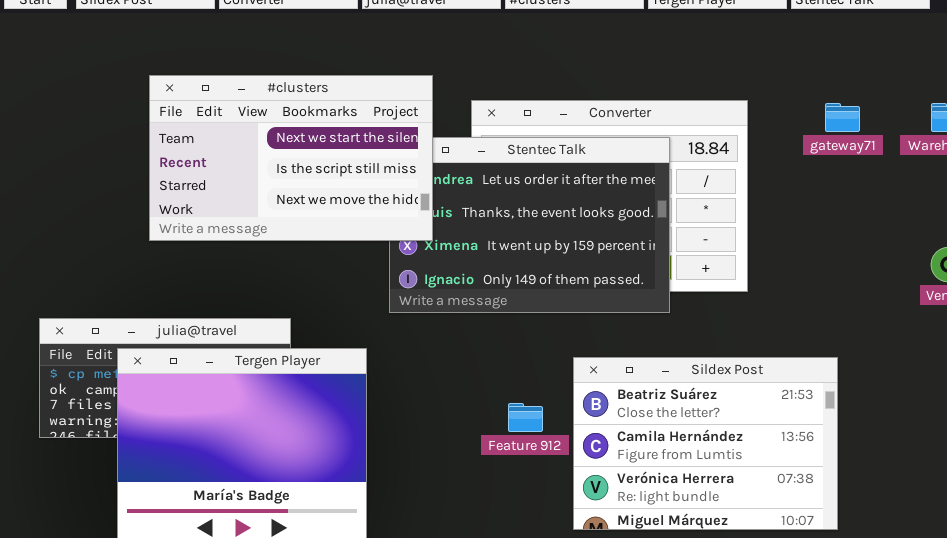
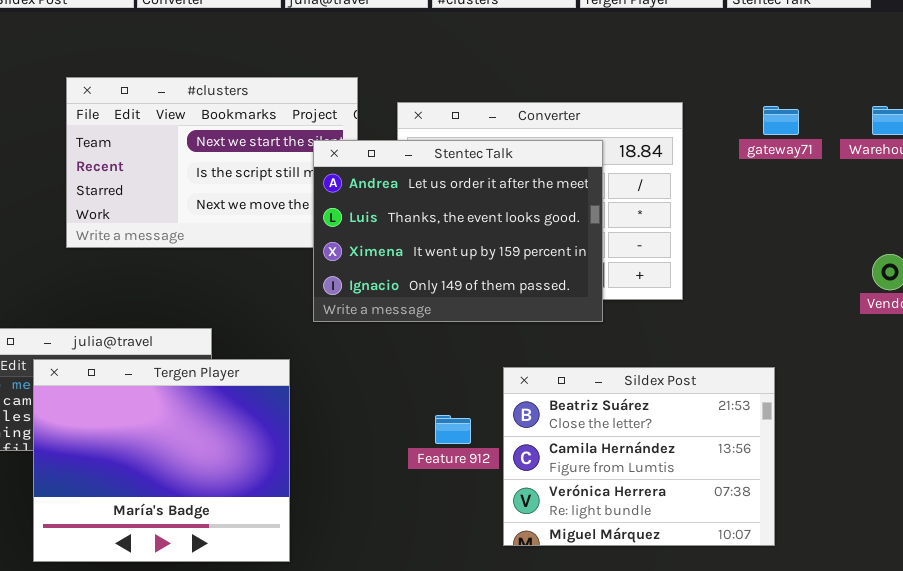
Stentec Talk: [389,137,670,313] -> [313,140,603,322], raised

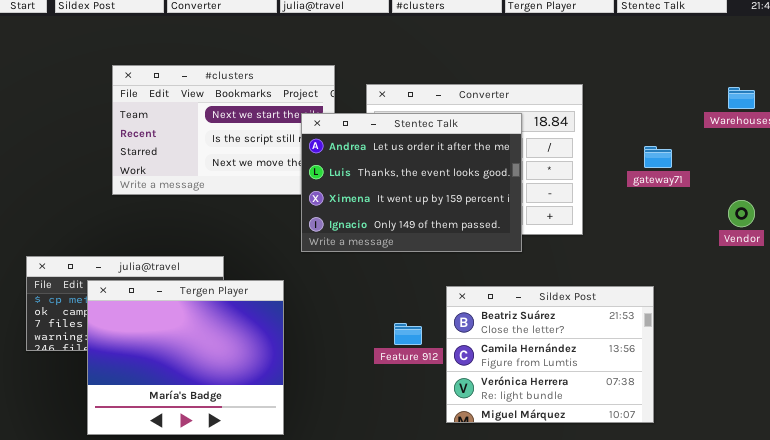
gateway71: [763,106,799,135] -> [644,146,672,168], moved

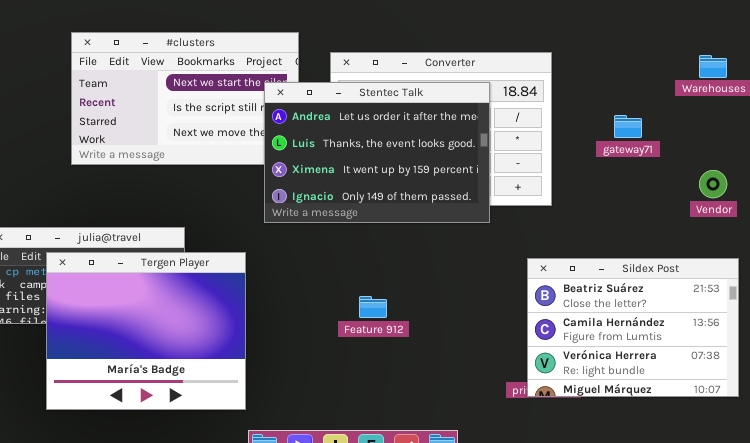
Sildex Post: [446,286,654,423] -> [527,258,739,397], moved

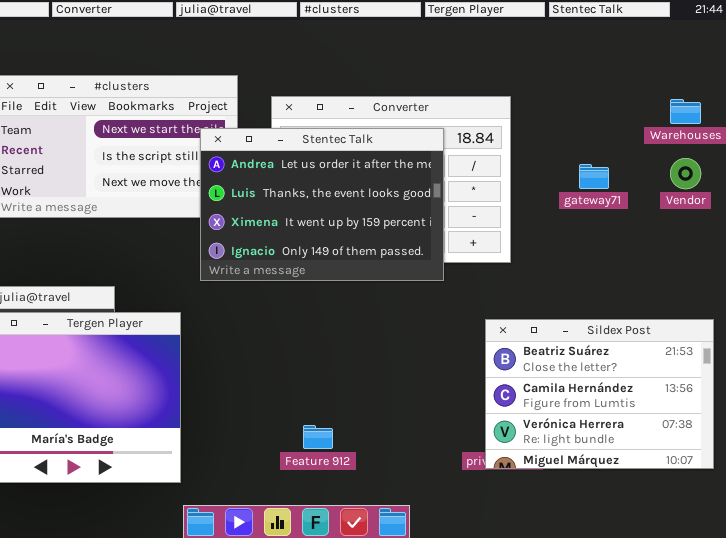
Vendor: [699,170,727,198] -> [670,158,701,189], moved
Feature 912: [359,296,387,318] -> [303,425,333,449], moved

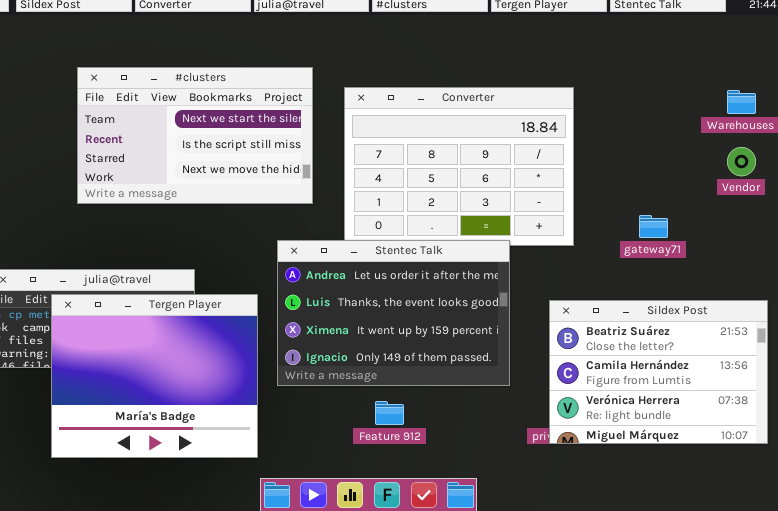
Stentec Talk: [200,128,444,281] -> [277,240,510,386], moved
gateway71: [579,164,609,189] -> [639,215,668,238], moved

